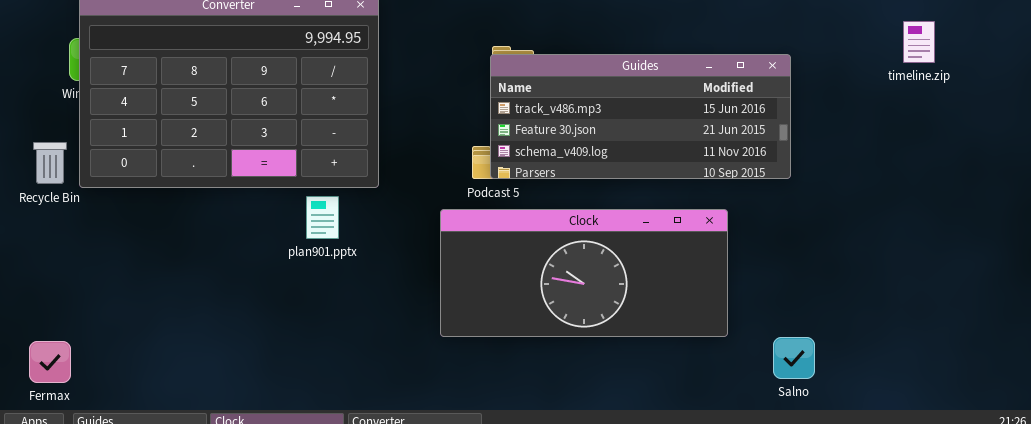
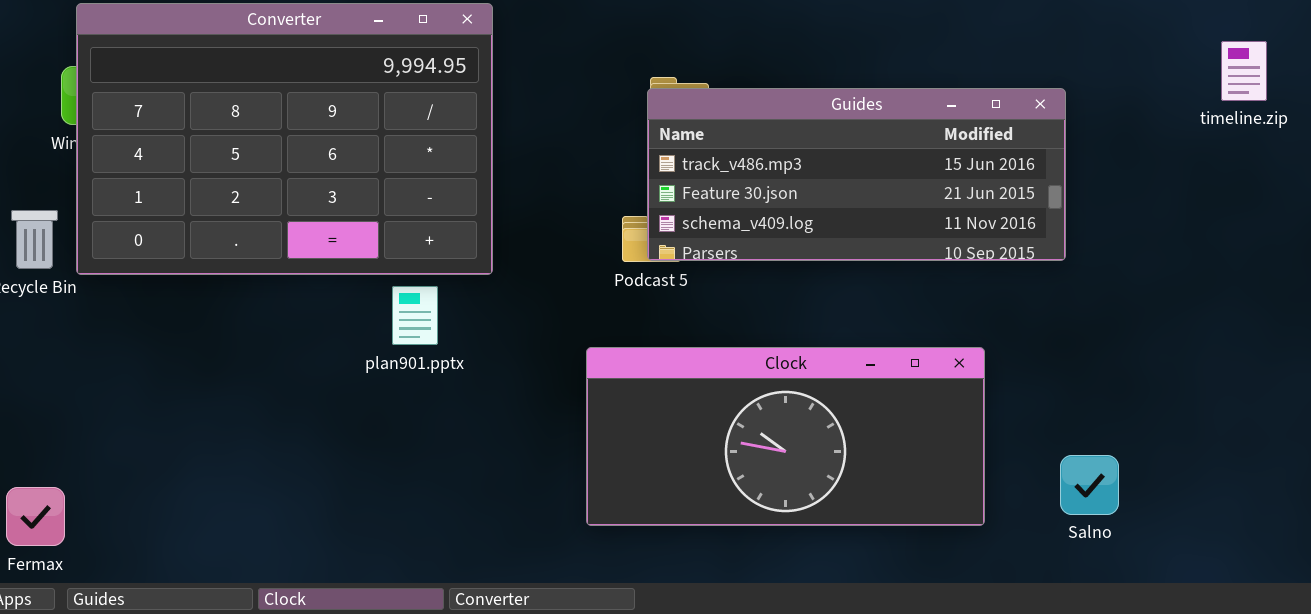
Clock: [440,209,728,337] -> [586,347,985,526], moved
Salno: [773,337,815,379] -> [1060,455,1119,515], moved

